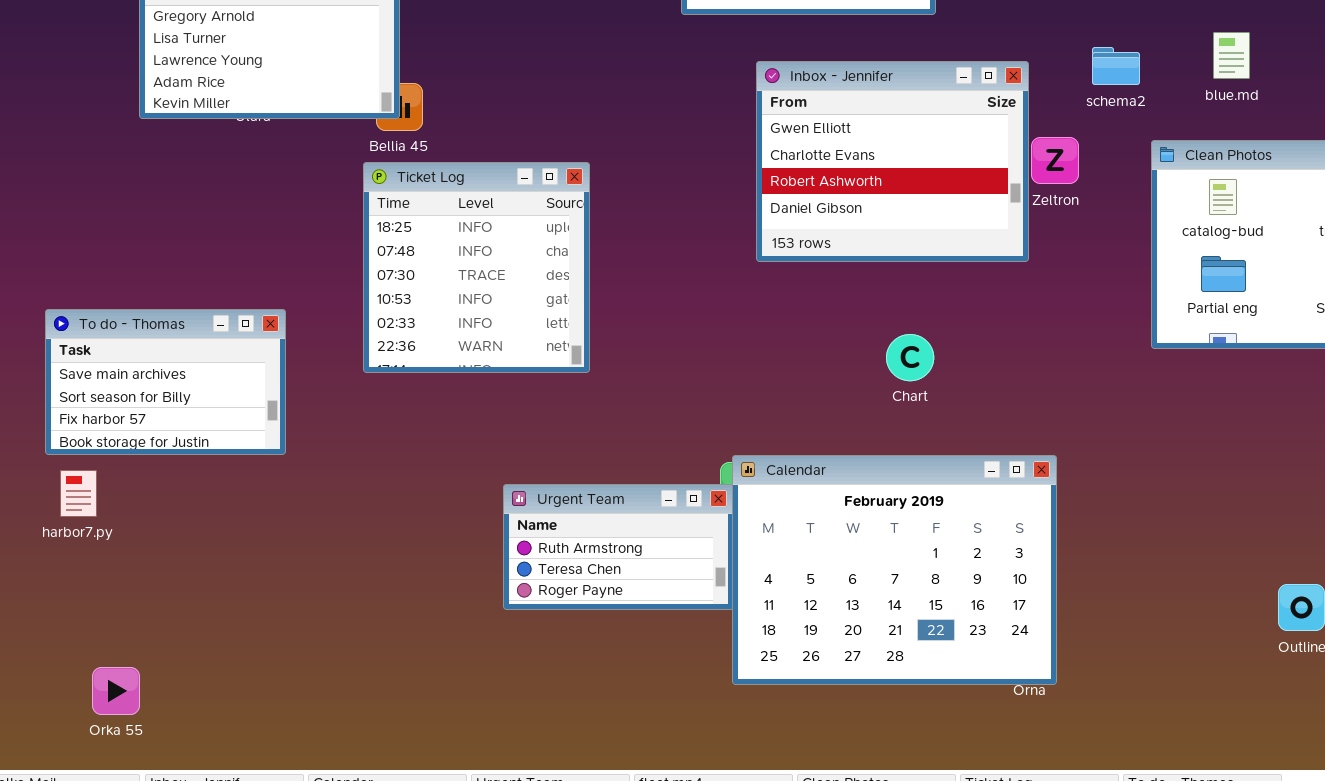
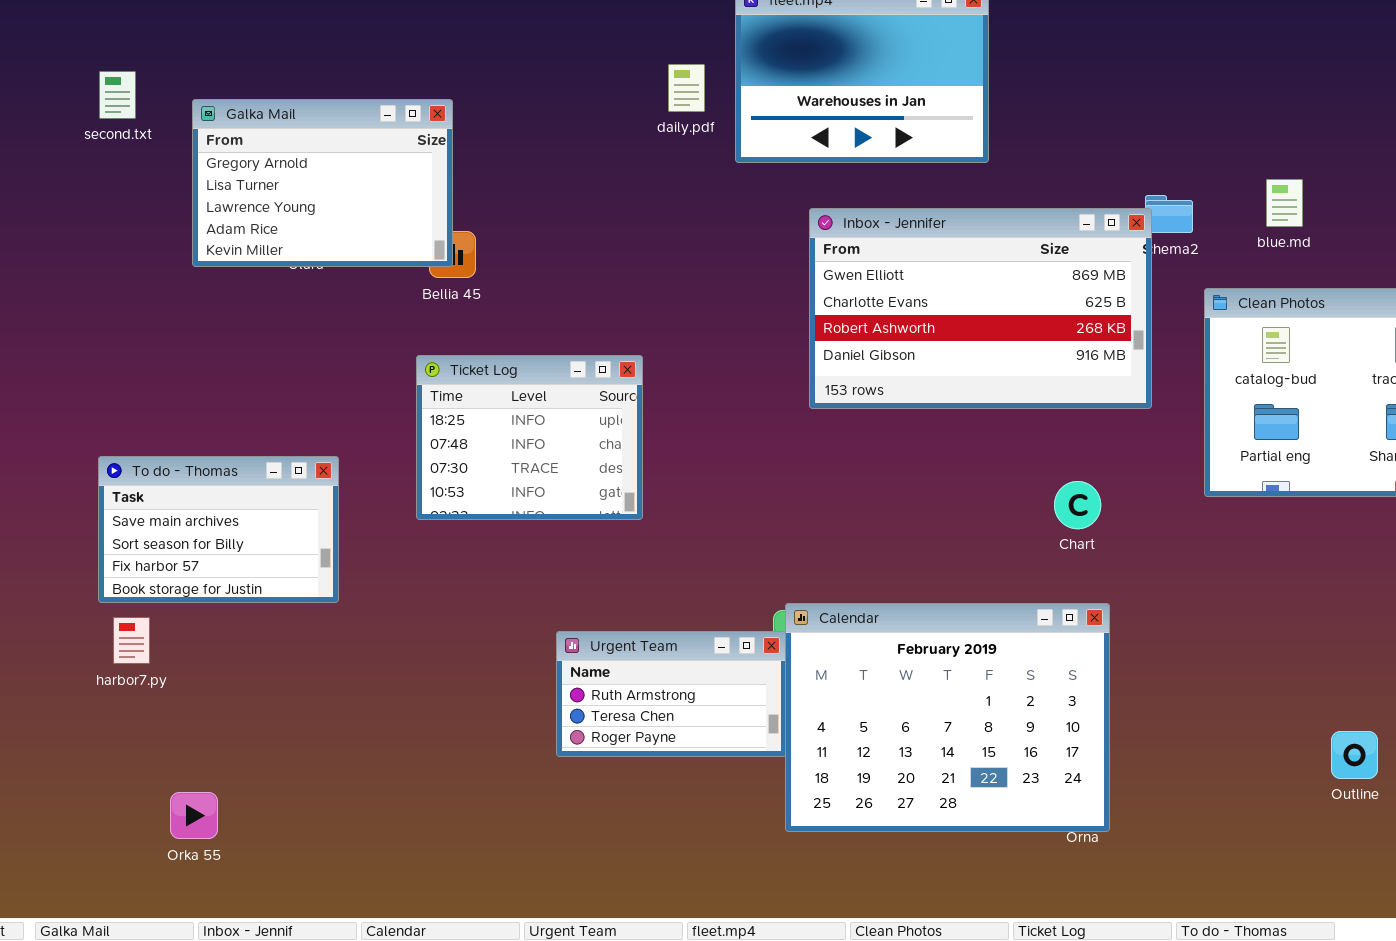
Inbox - Jennifer: [756,61,1029,262] -> [809,208,1152,409], resized
Ticket Log: [363,162,590,373] -> [416,355,643,520], resized
Chart: [886,334,934,381] -> [1054,481,1101,529], moved
Orka 55: [92,667,140,715] -> [170,792,218,839], moved

